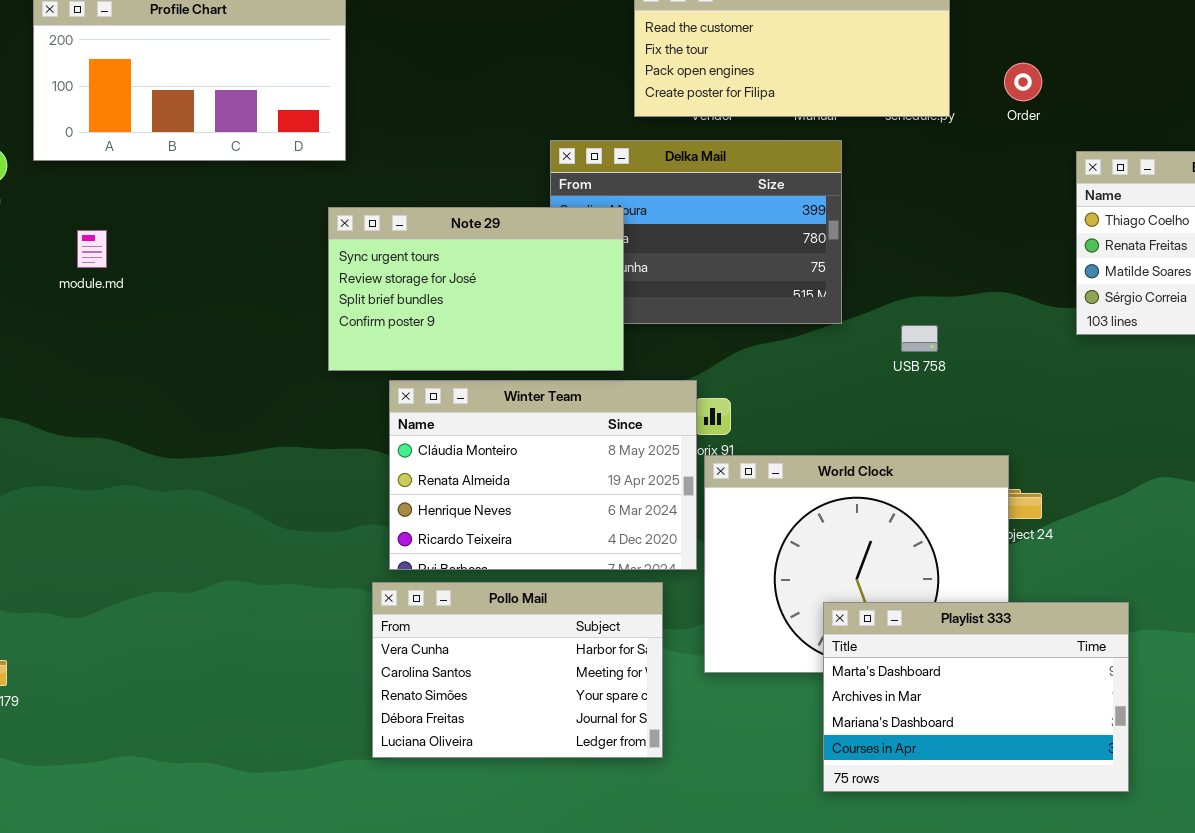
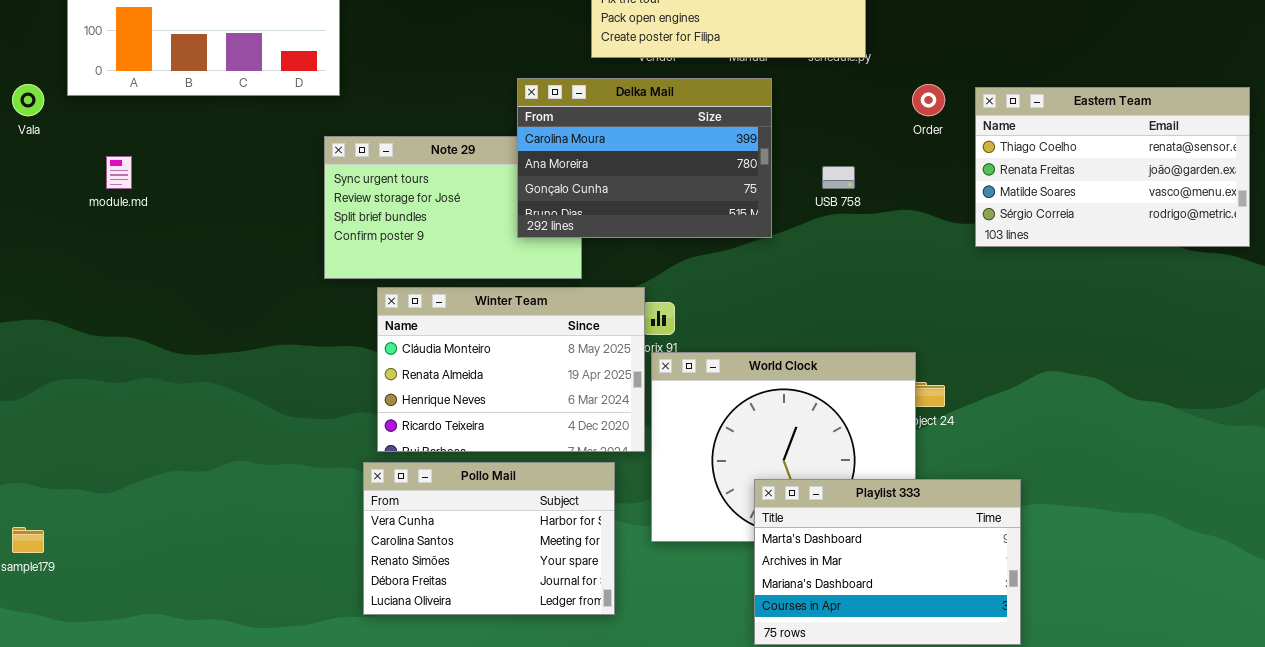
Order: [1004,63,1042,101] -> [912,84,945,116], moved
Delka Mail: [550,140,842,324] -> [517,78,772,238], raised
USB 758: [901,325,938,352] -> [822,166,855,189], moved

